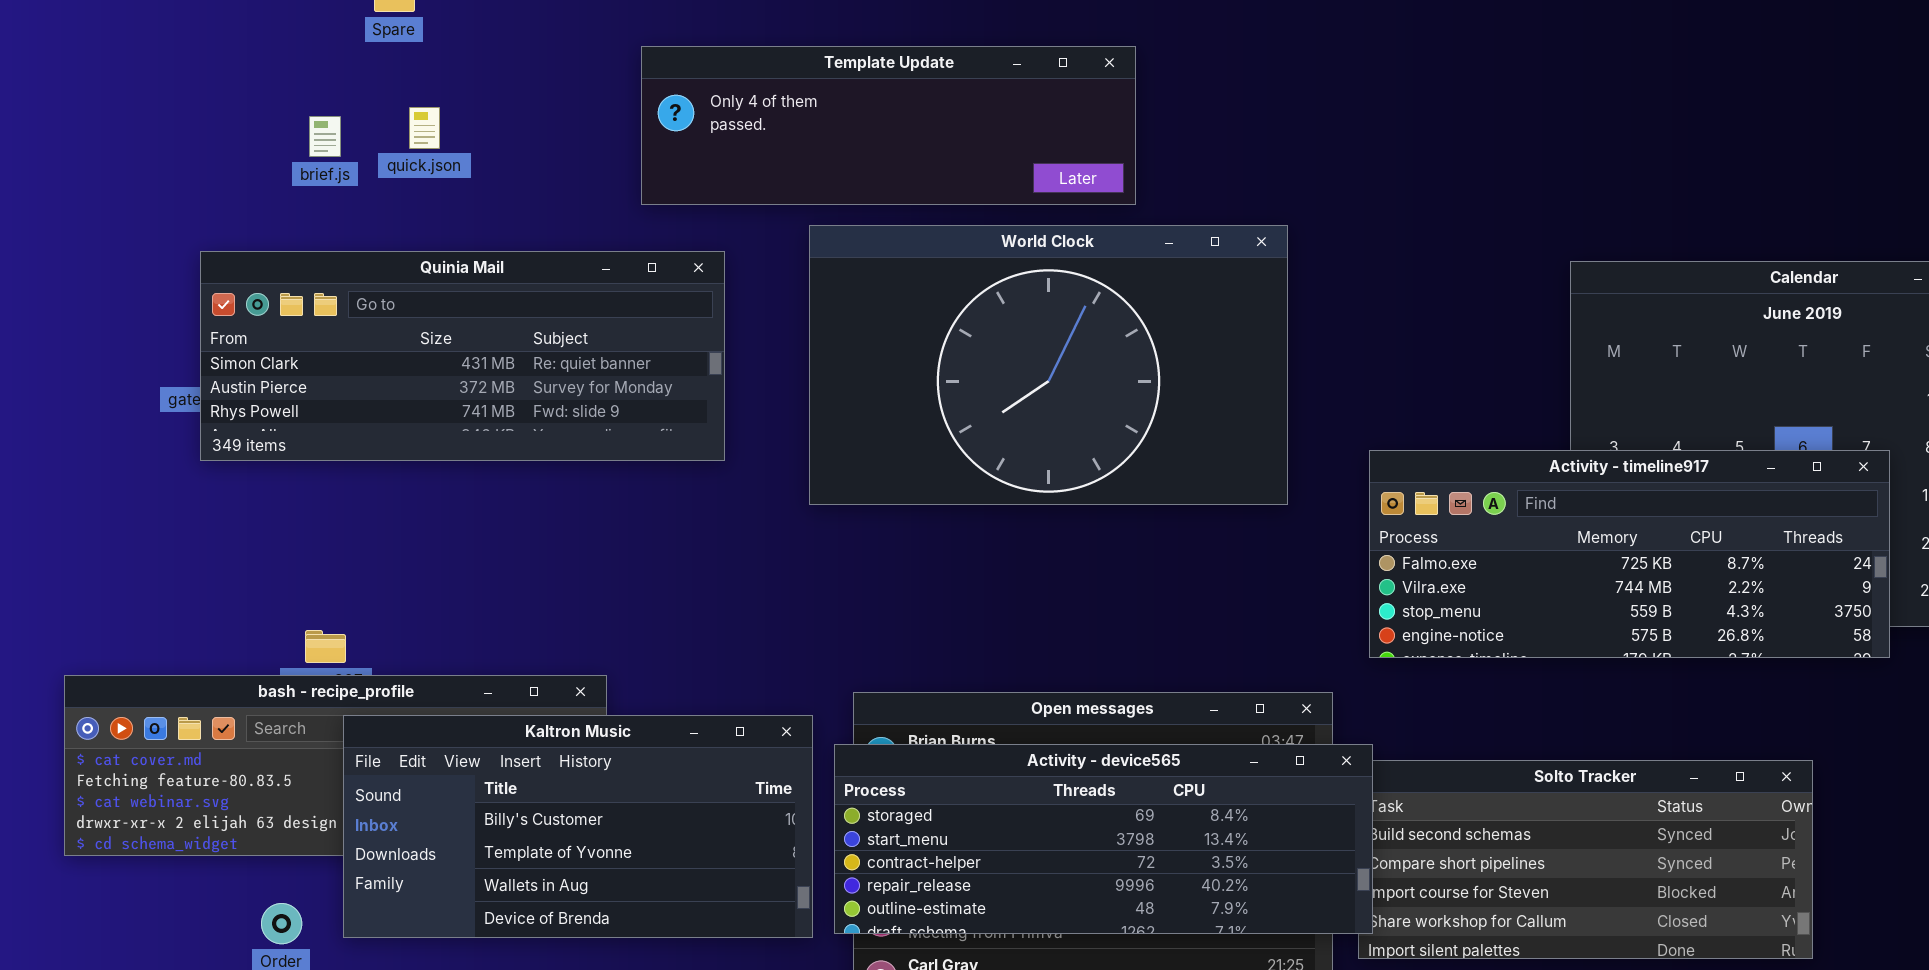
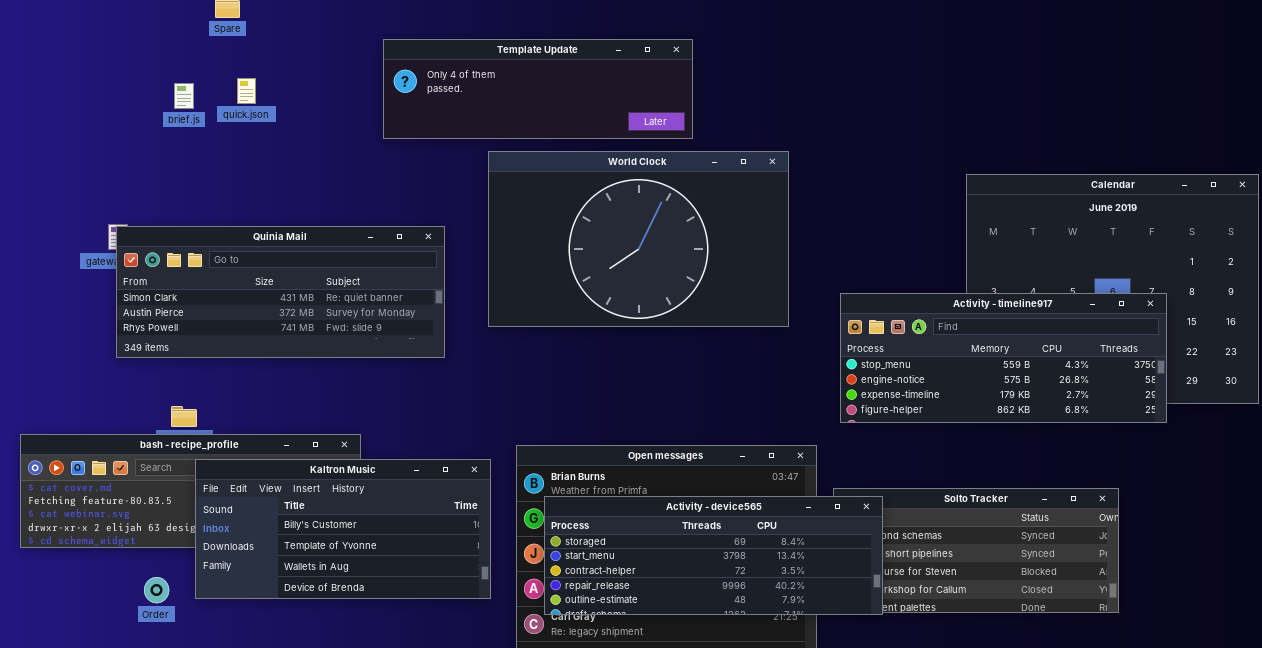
Quinia Mail: [200,251,725,461] -> [116,226,445,358], moved
Activity - timeline917: [1369,450,1890,658] -> [840,293,1167,423], scrolled down 2 rows
Activity - device565: [834,744,1373,934] -> [544,496,883,615], moved

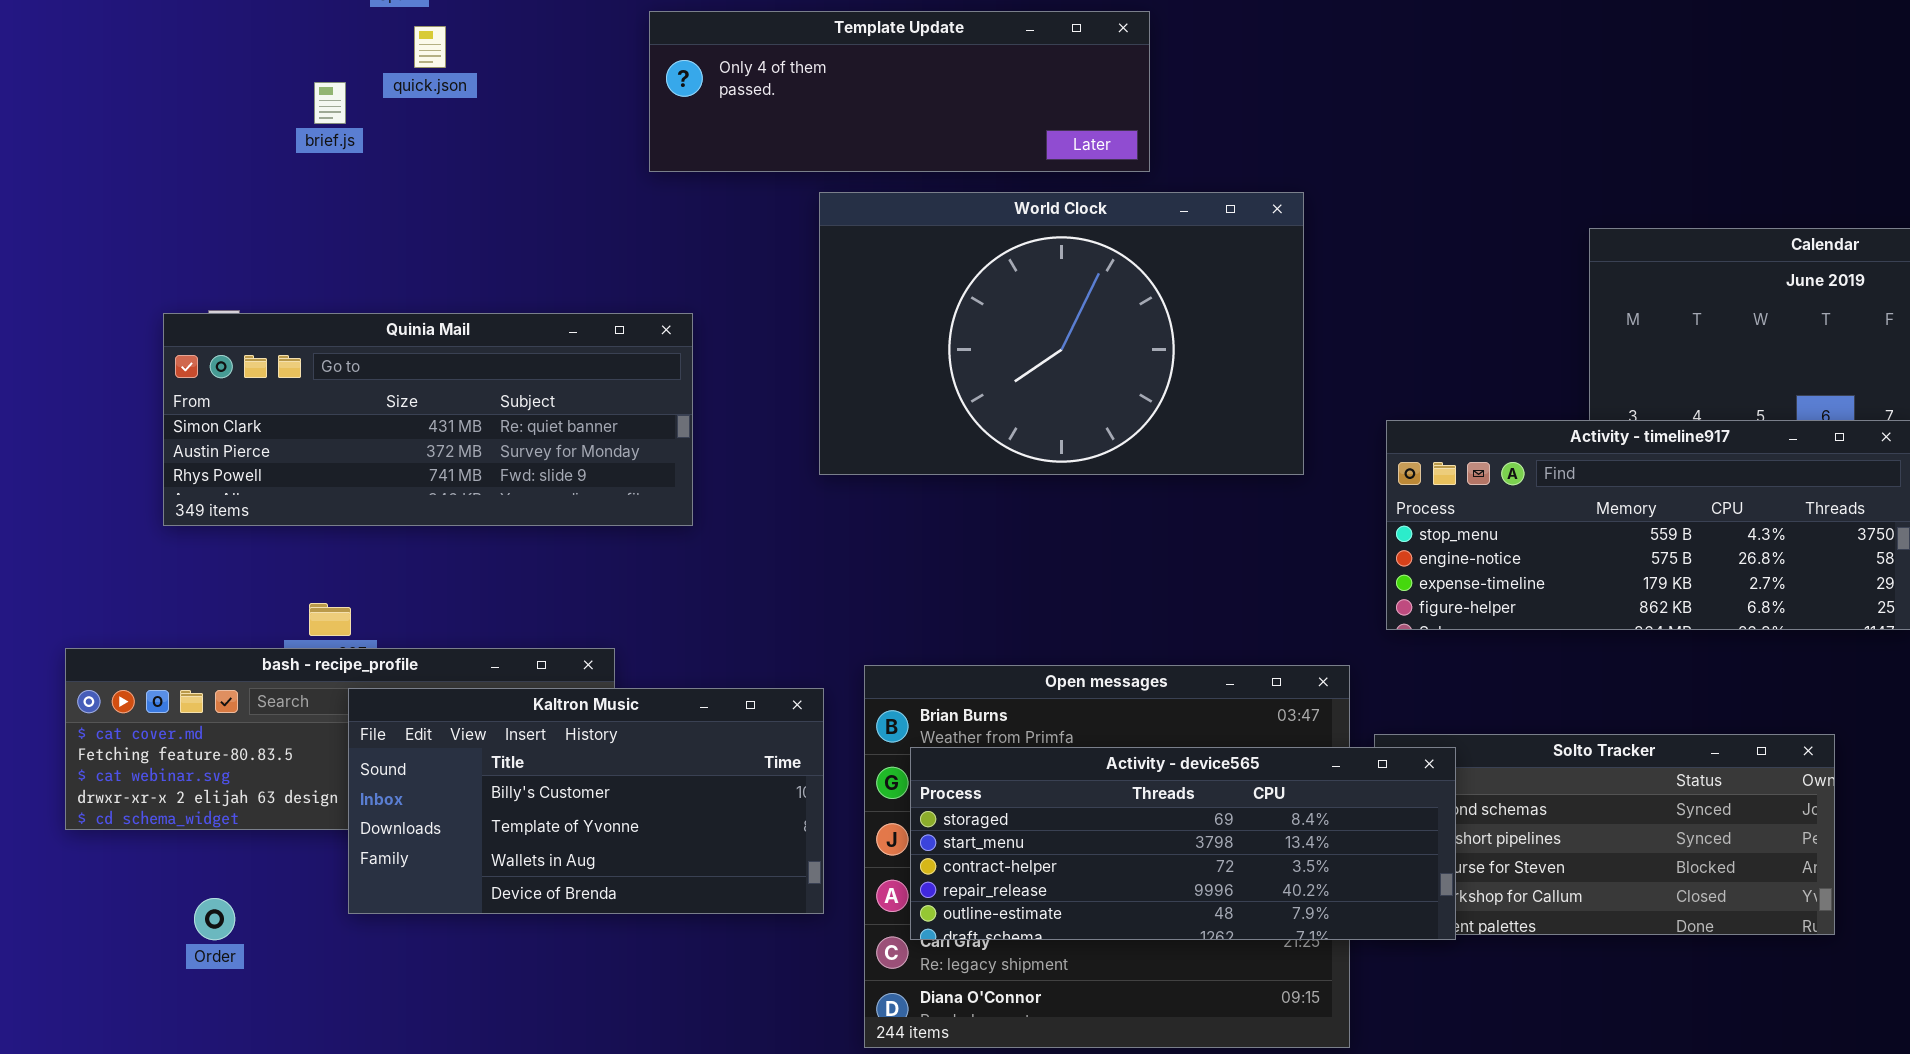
quick.json: [237,78,256,104] -> [414,26,446,68], moved
Quinia Mail: [116,226,445,358] -> [163,313,693,526], moved
Order: [144,577,169,603] -> [194,898,235,940], moved

